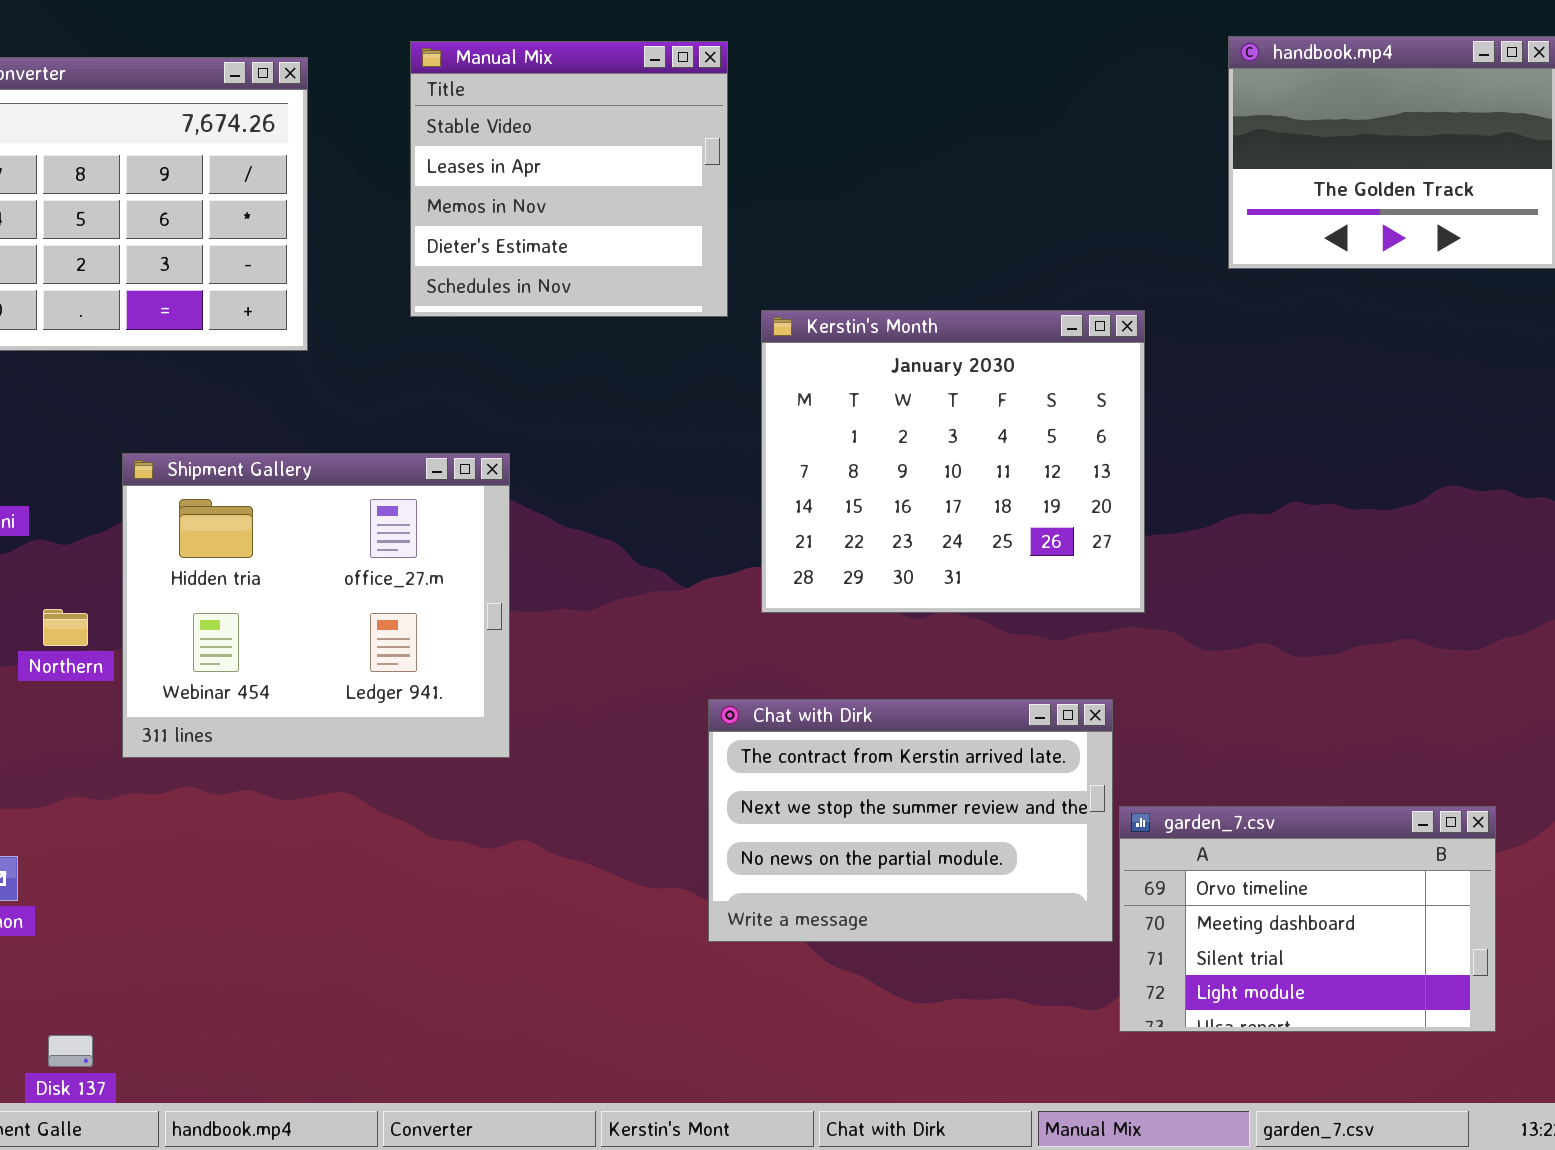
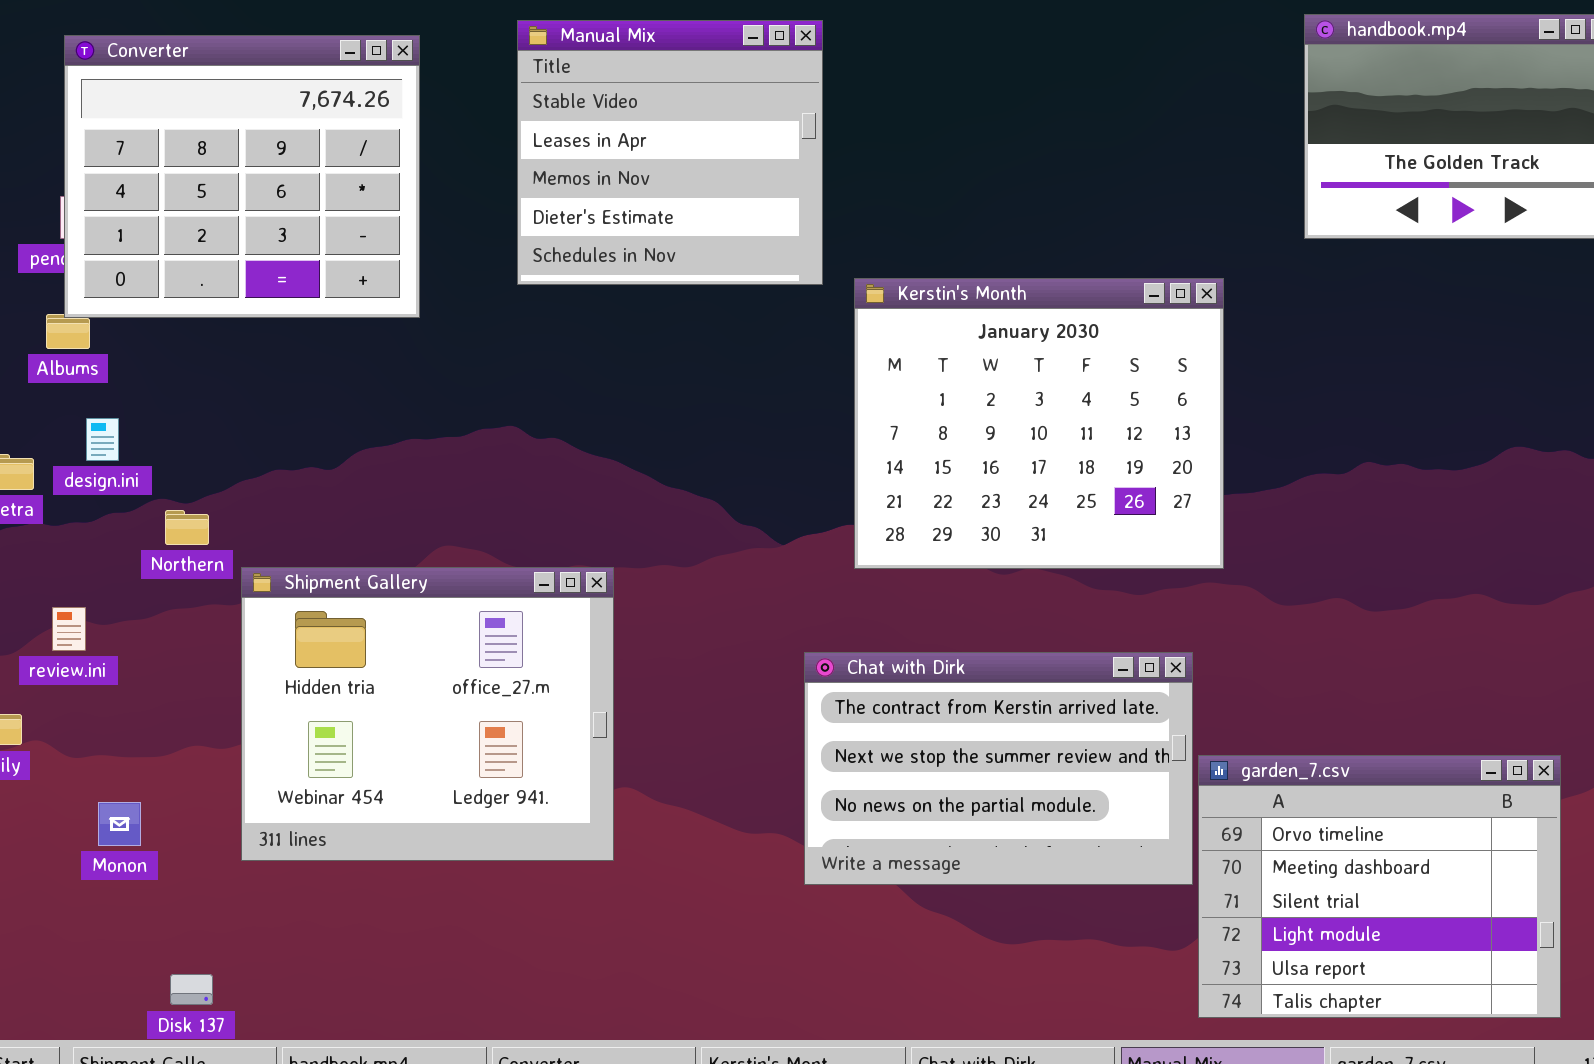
Shipment Gallery: [122,453,510,758] -> [241,567,614,861], moved
Northern: [43,609,88,646] -> [165,510,209,545], moved
garden_7.csv: [1119,806,1496,1032] -> [1198,755,1561,1018], resized

